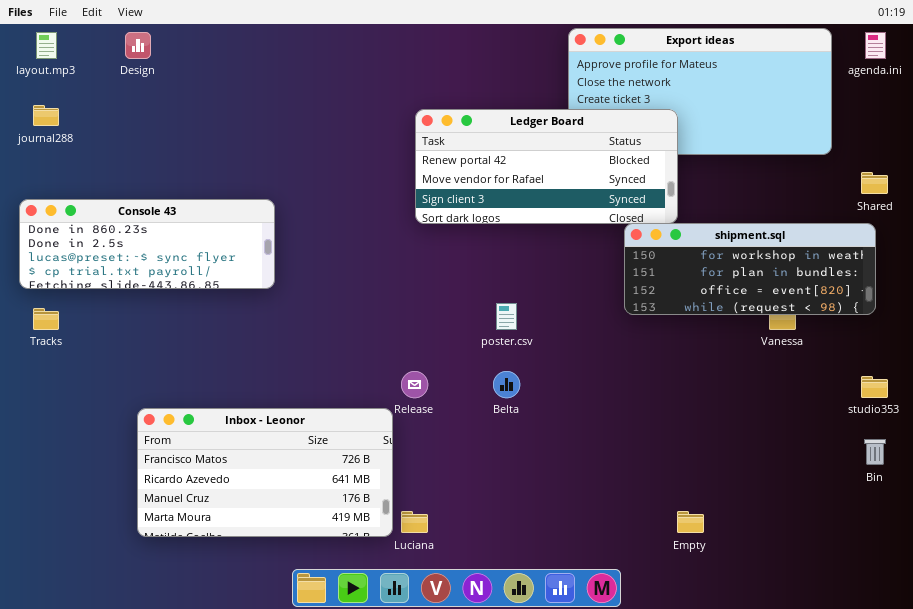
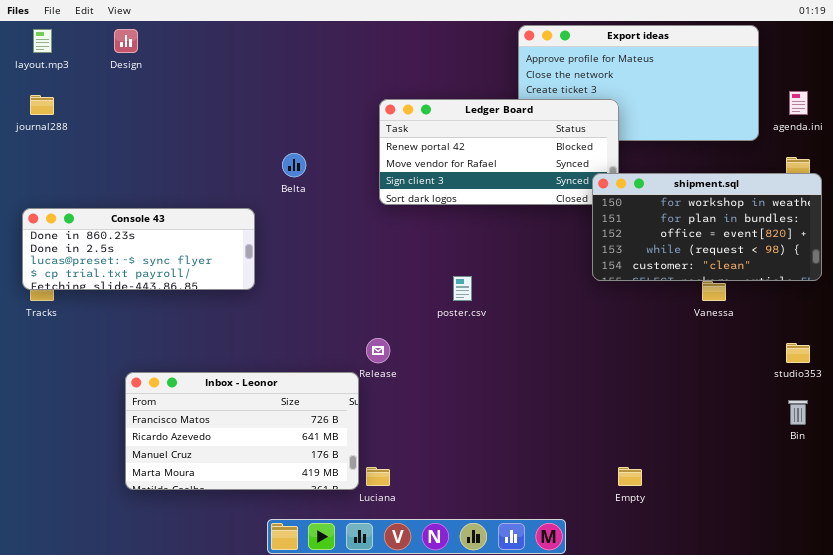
agenda.ini: [865,32,886,59] -> [789,91,808,115], moved
Console 43: [19,199,275,289] -> [22,208,255,290], moved
shipment.sql: [624,223,876,315] -> [592,173,822,281], moved, resized
Belta: [493,371,520,398] -> [282,153,306,177], moved

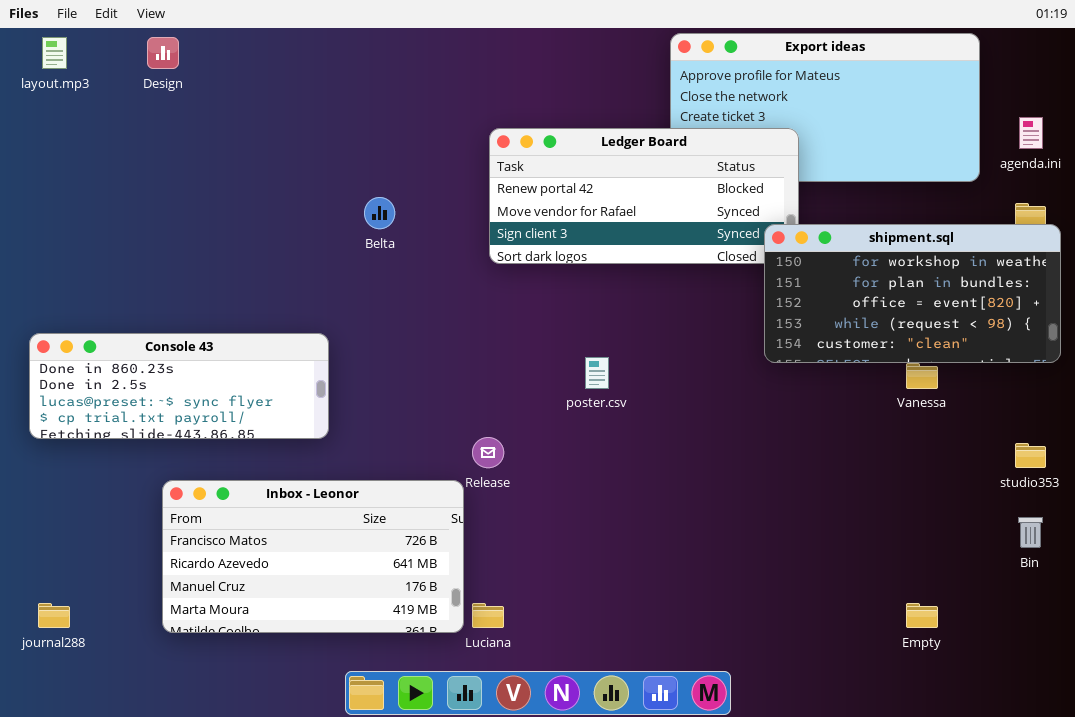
journal288: [30,95,54,115] -> [38,603,70,628], moved
Console 43: [22,208,255,290] -> [29,333,329,439], moved
Empty: [618,467,642,486] -> [906,603,938,628], moved

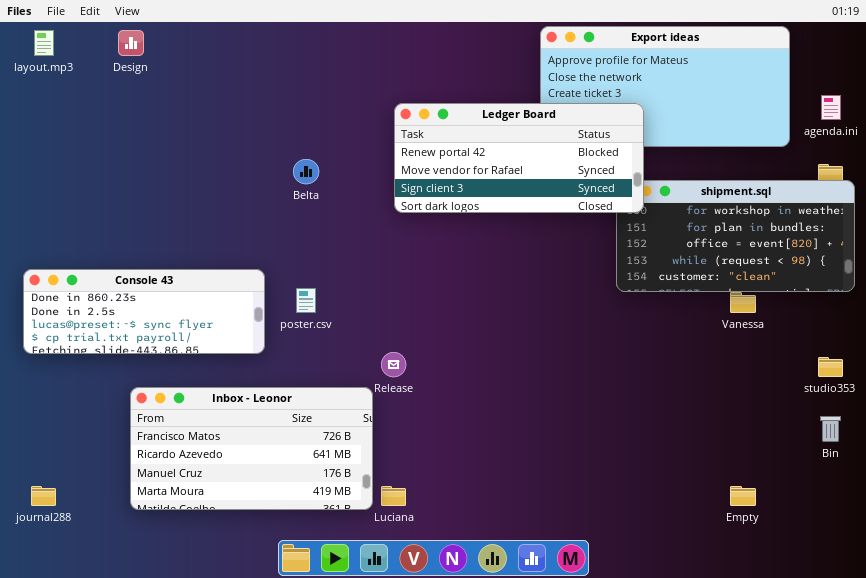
Ledger Board: [489,128,799,264] -> [394,103,644,213], raised
poster.csv: [585,357,609,389] -> [296,288,316,313], moved

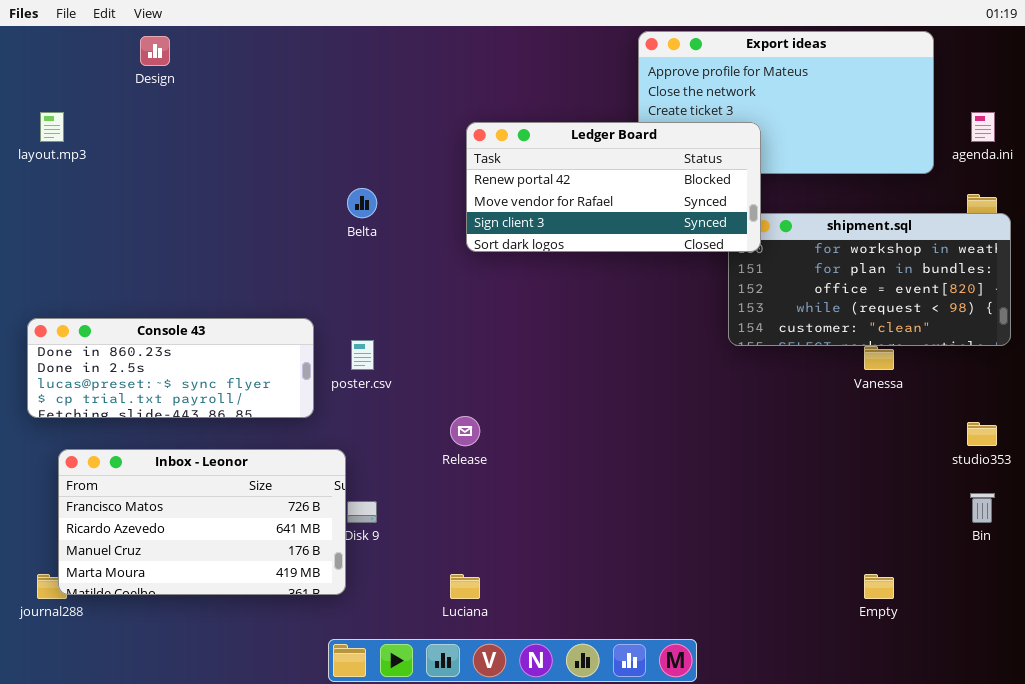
layout.mp3: [34,30,54,56] -> [40,112,64,142], moved
Inbox - Leonor: [130,387,373,510] -> [58,449,346,595], moved

